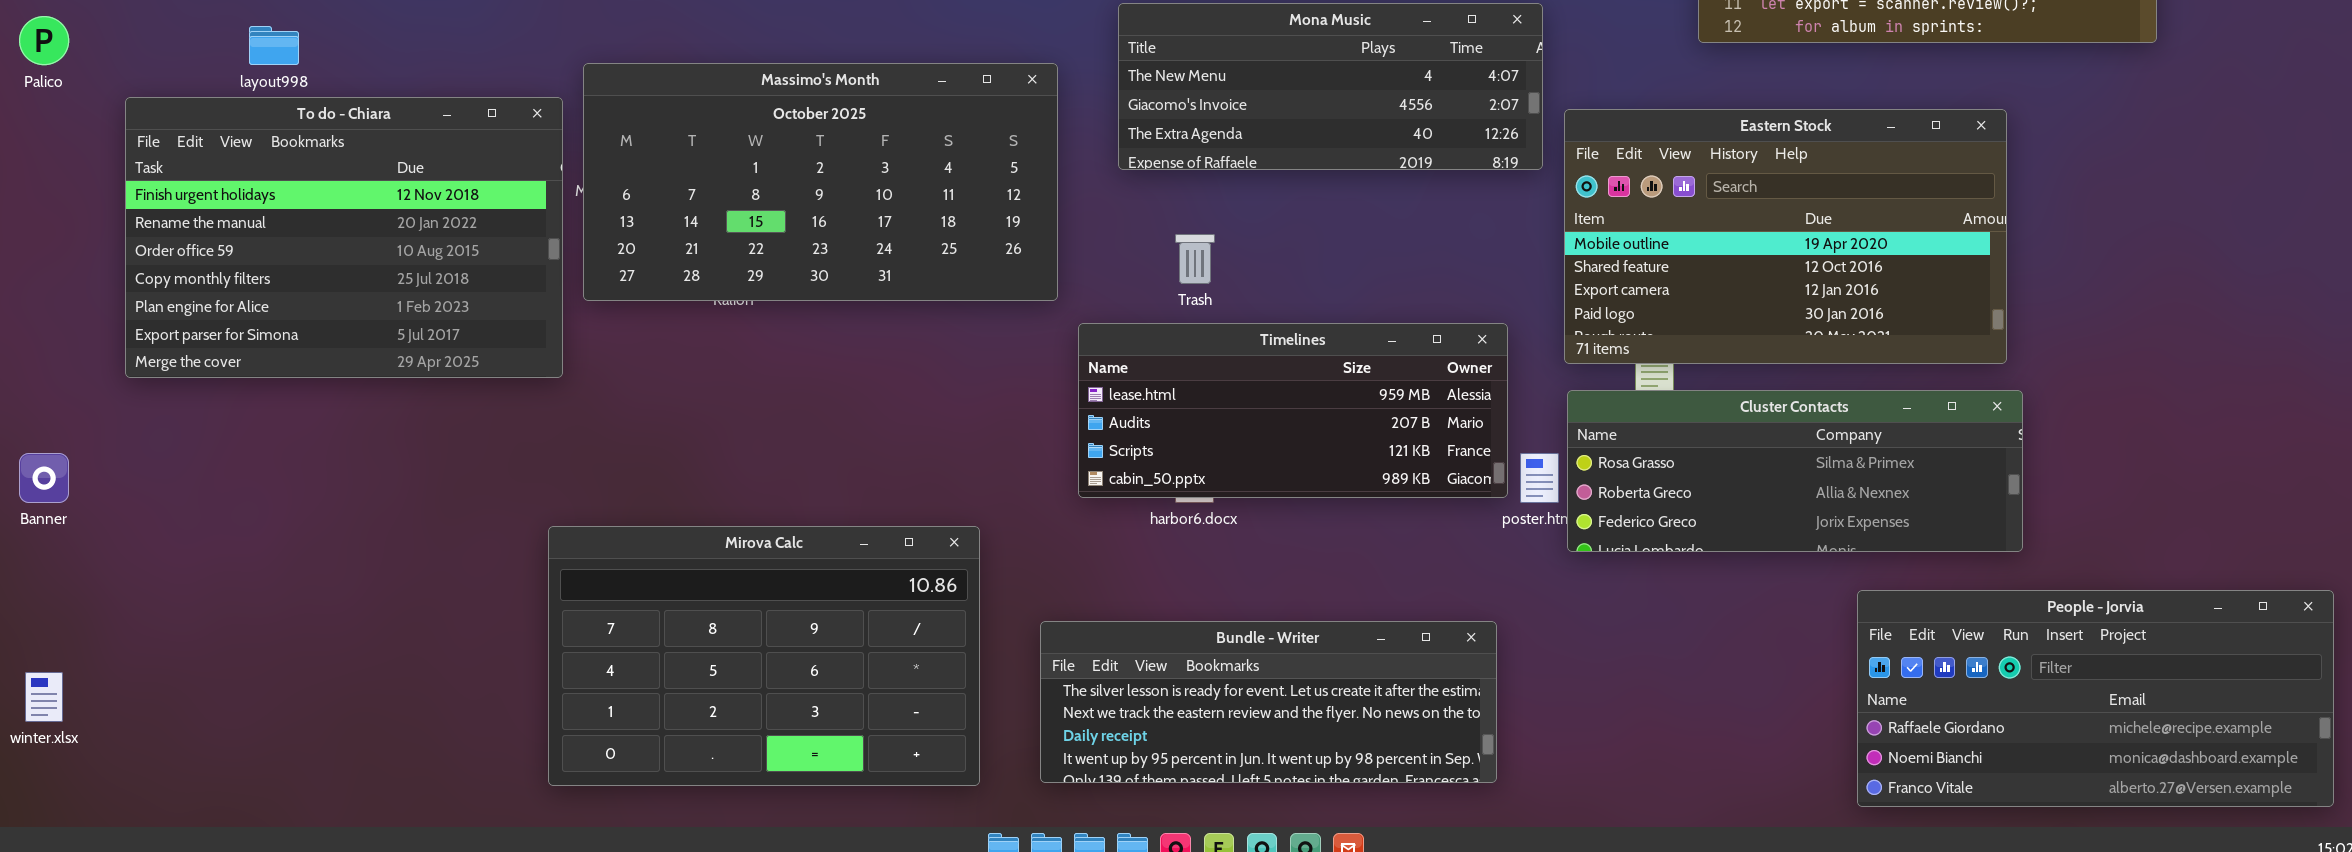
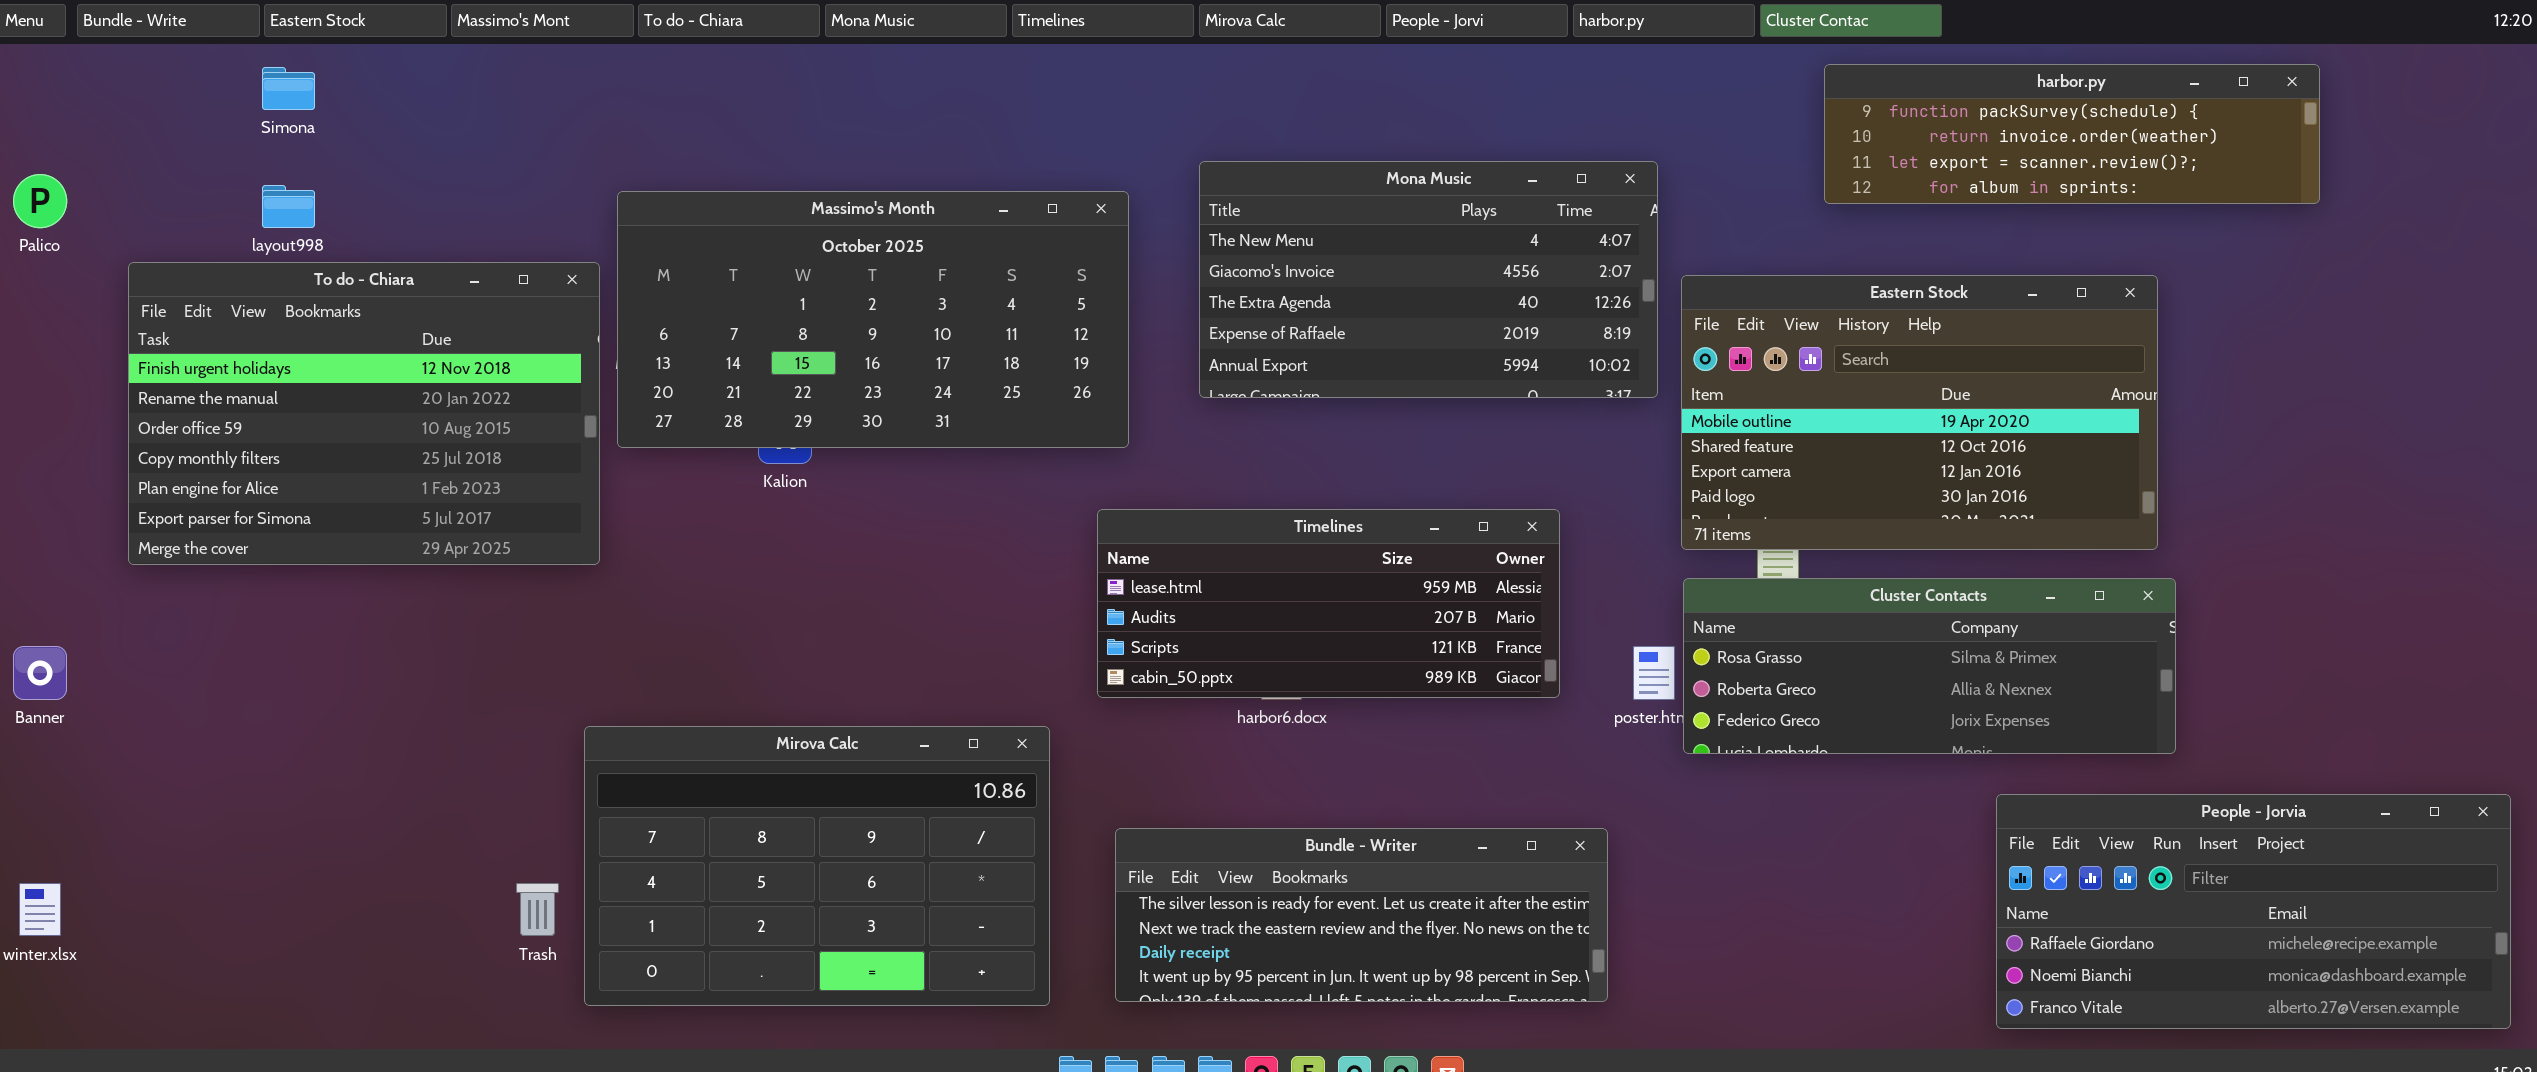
Mona Music: [1118,3,1543,170] -> [1199,161,1658,398], resized
Massimo's Month: [583,63,1058,301] -> [617,191,1129,448], moved
Trash: [1175,234,1215,284] -> [516,883,559,936], moved
Timelines: [1078,323,1508,498] -> [1097,509,1560,698], moved

